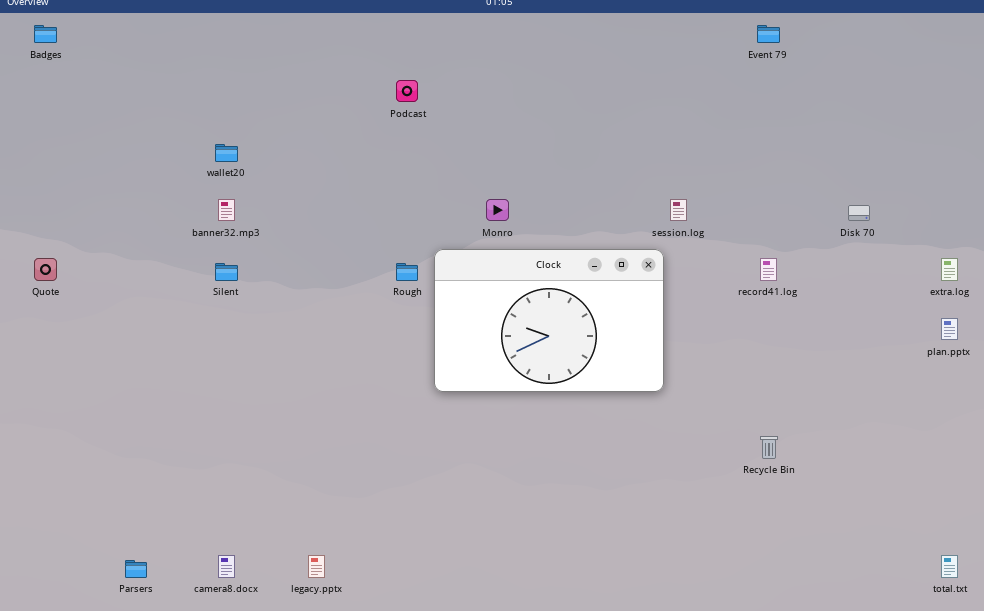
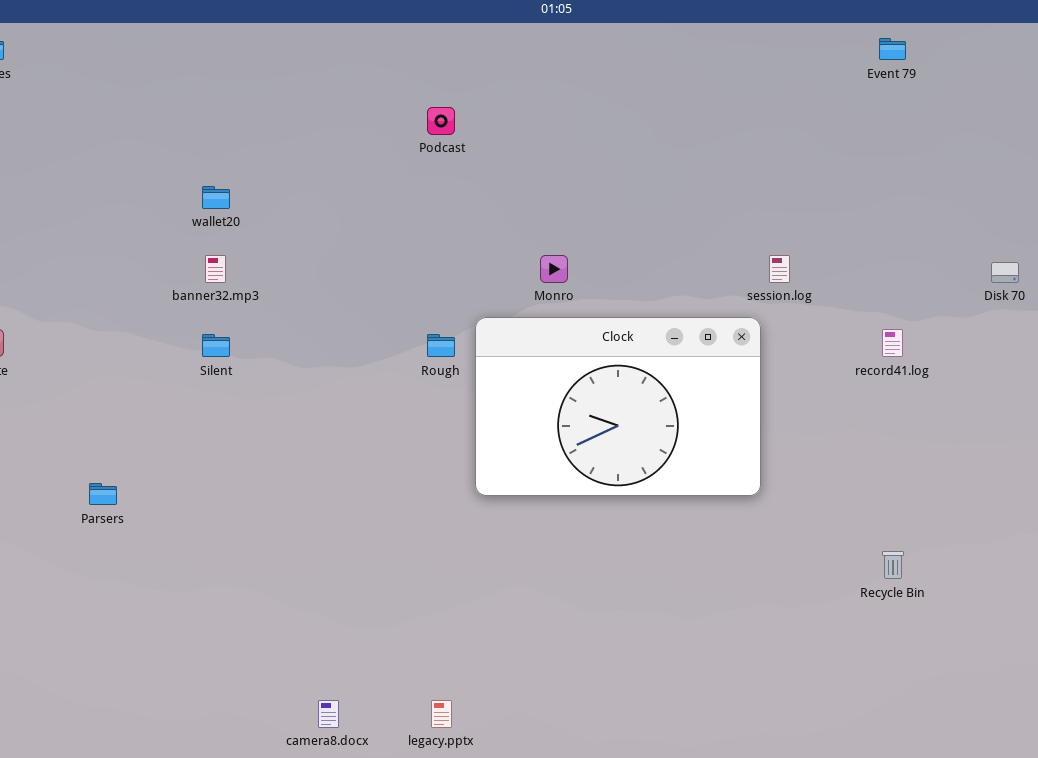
camera8.docx: [218,555,235,578] -> [318,700,339,728], moved
legacy.pptx: [308,555,325,578] -> [431,700,452,728], moved
Parsers: [125,560,147,578] -> [89,483,117,505], moved

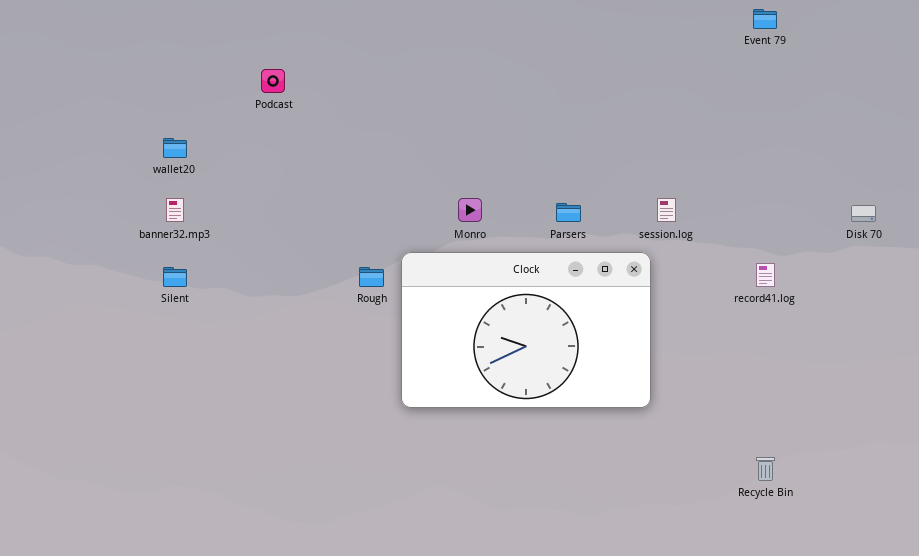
Podcast: [427,107,455,135] -> [261,69,285,93], moved
Parsers: [89,483,117,505] -> [556,203,581,222], moved

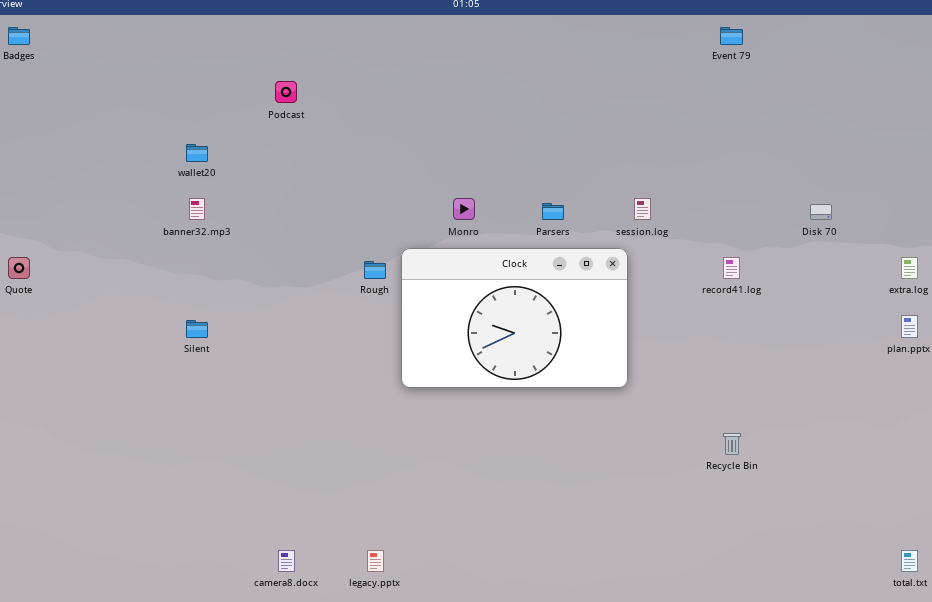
Silent: [163,267,187,287] -> [186,320,208,338], moved

